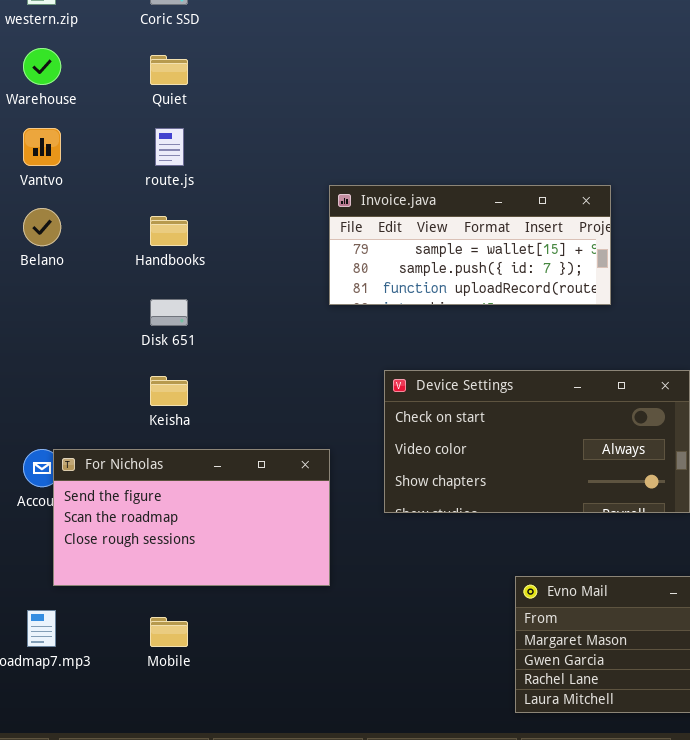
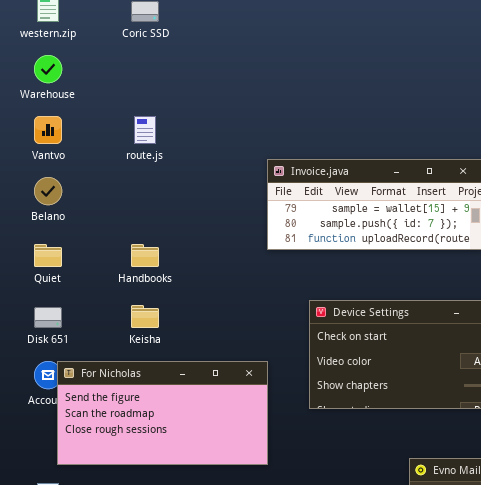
Quiet: [150,55,188,85] -> [34,244,62,267], moved
Handbooks: [150,216,188,246] -> [131,244,159,267], moved
Disk 651: [150,299,188,326] -> [34,307,62,328], moved

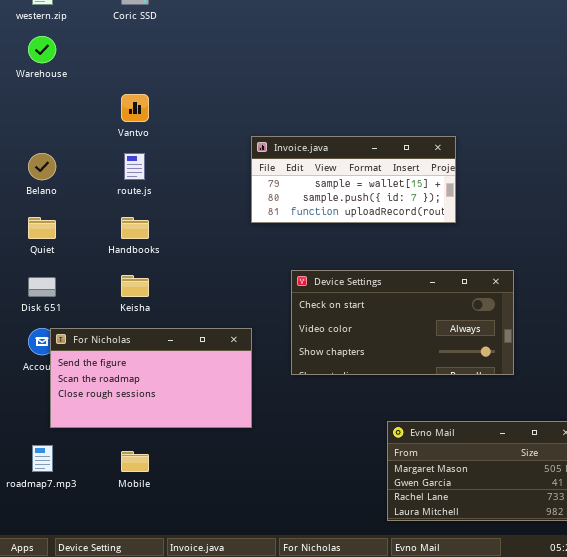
Vantvo: [34,116,62,144] -> [121,94,149,122], moved
route.js: [134,116,156,144] -> [124,153,145,180], moved

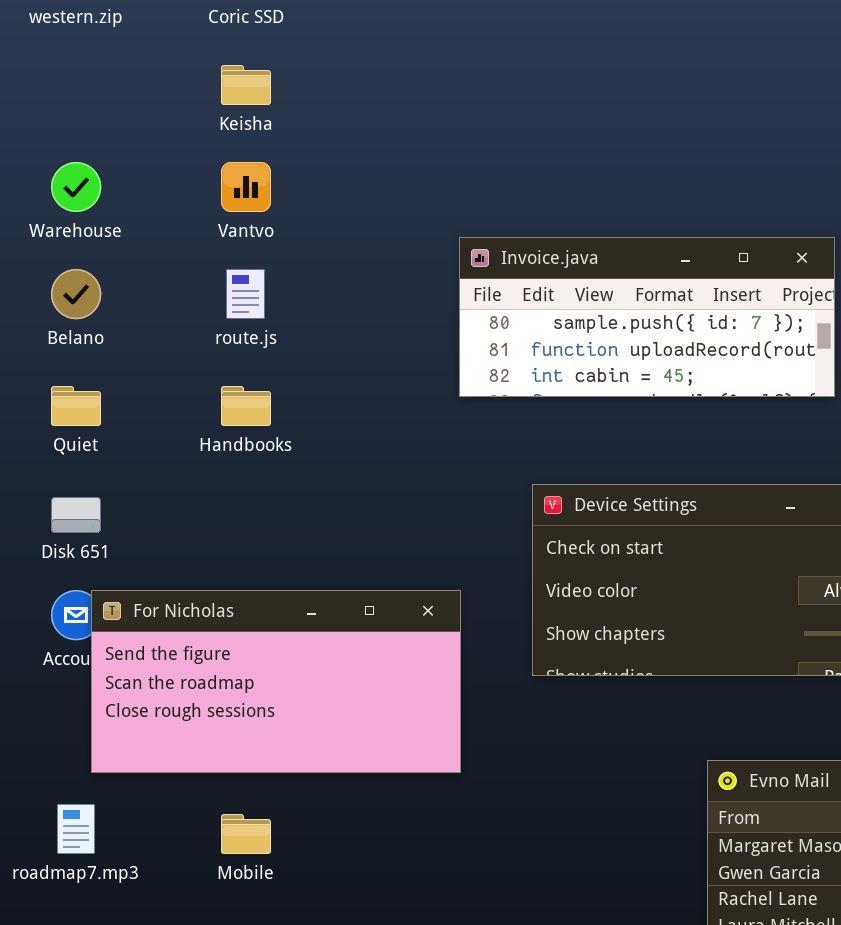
Warehouse: [28,36,56,63] -> [51,162,101,212], moved
Invoice.java: [251,136,456,223] -> [459,237,835,397], scrolled down 1 row
Keisha: [121,275,149,297] -> [221,65,271,105], moved

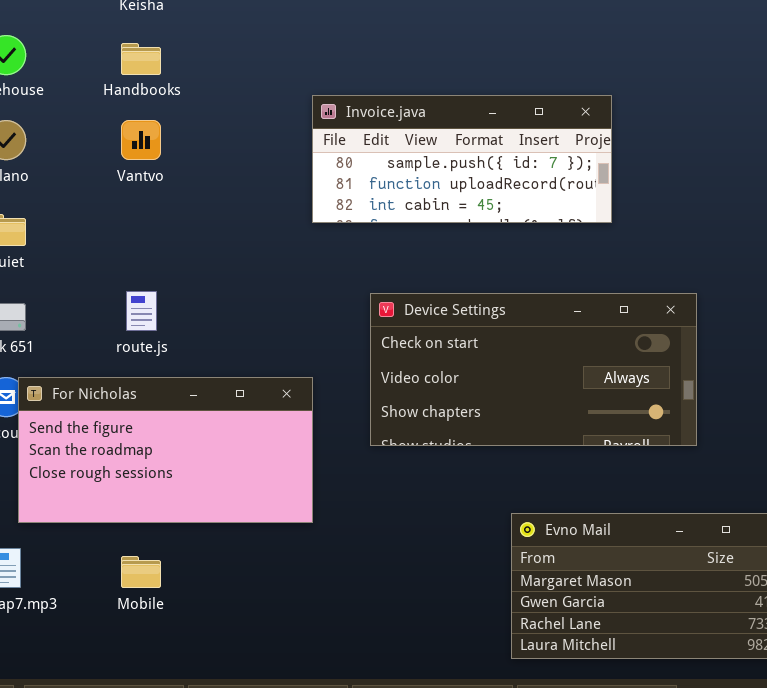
Vantvo: [221,162,271,212] -> [121,120,161,160], moved
route.js: [226,269,265,319] -> [126,291,157,331], moved
Handbooks: [221,386,271,426] -> [121,43,161,75], moved

